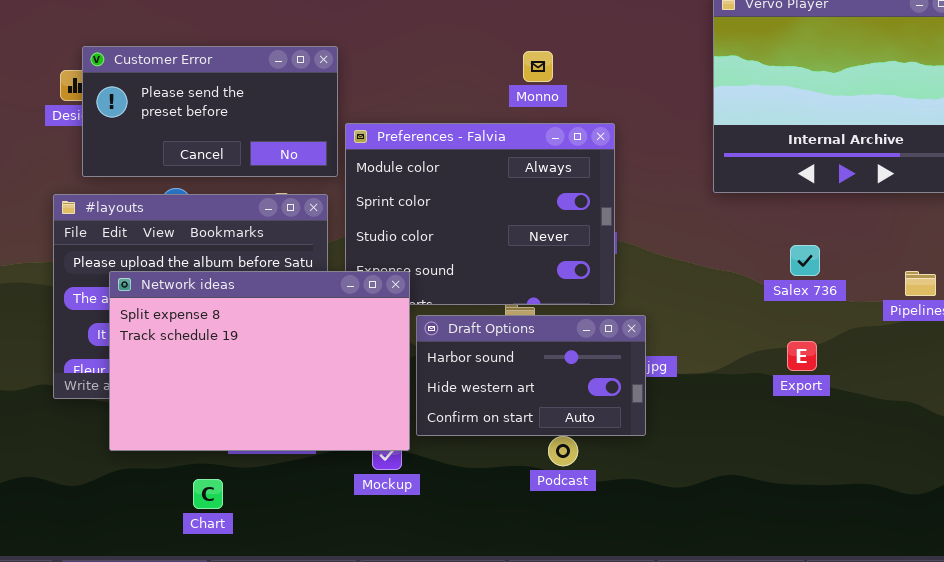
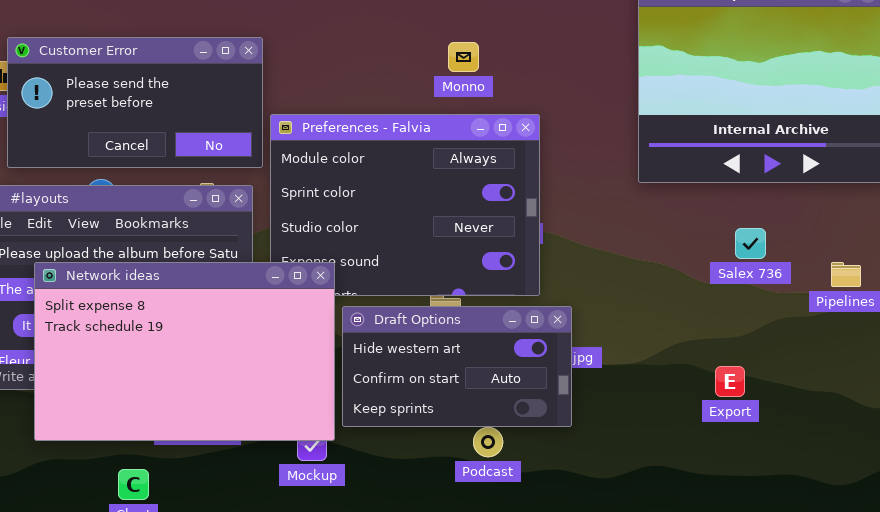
Salex 736: [790,245,820,276] -> [735,228,766,259], moved
Draft Options: [416,315,646,436] -> [342,306,572,427], scrolled down 1 row
Export: [787,341,817,371] -> [715,366,745,397], moved

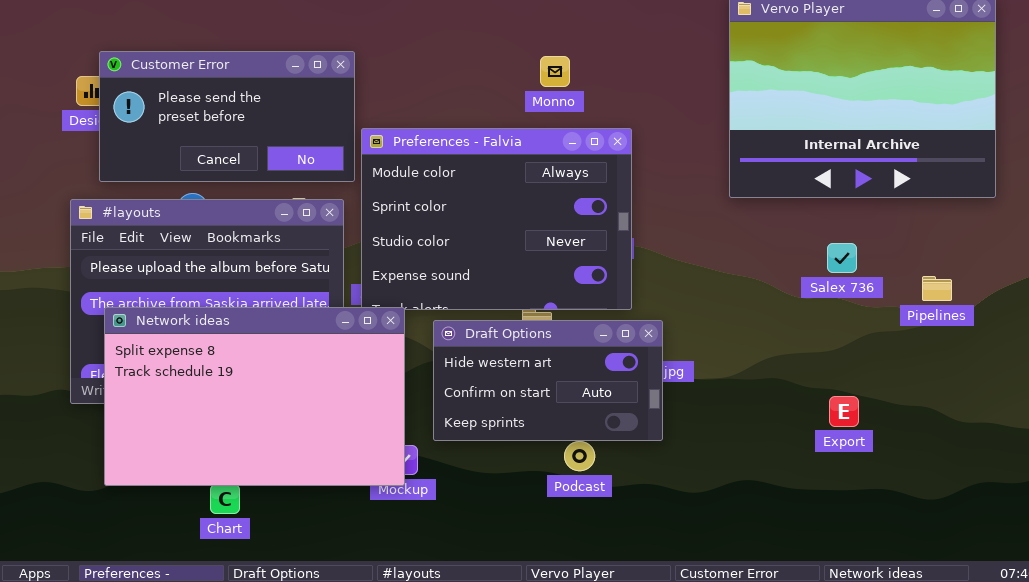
Network ideas: [34,262,335,441] -> [104,307,405,486], moved
Export: [715,366,745,397] -> [829,396,859,427], moved

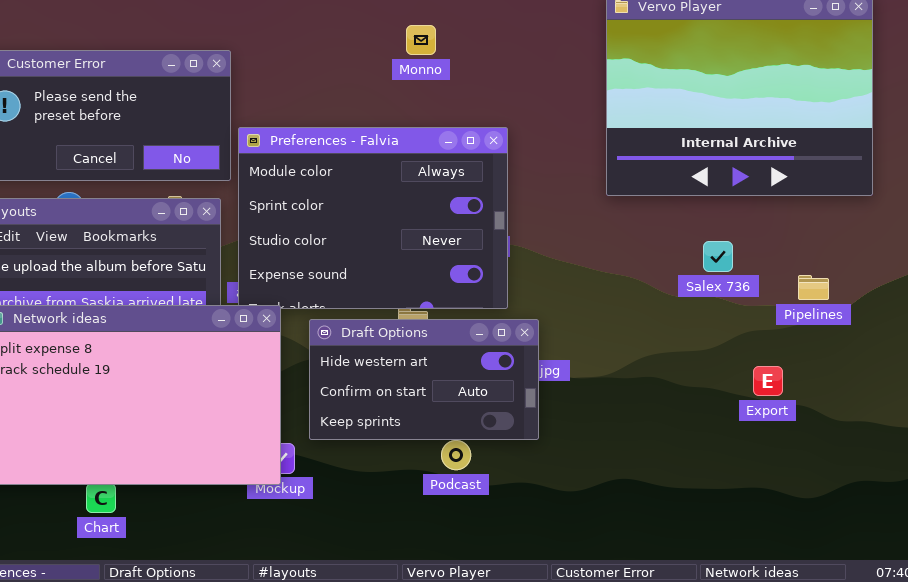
Monno: [540,56,570,87] -> [406,25,436,55], moved
Export: [829,396,859,427] -> [753,366,783,396], moved

